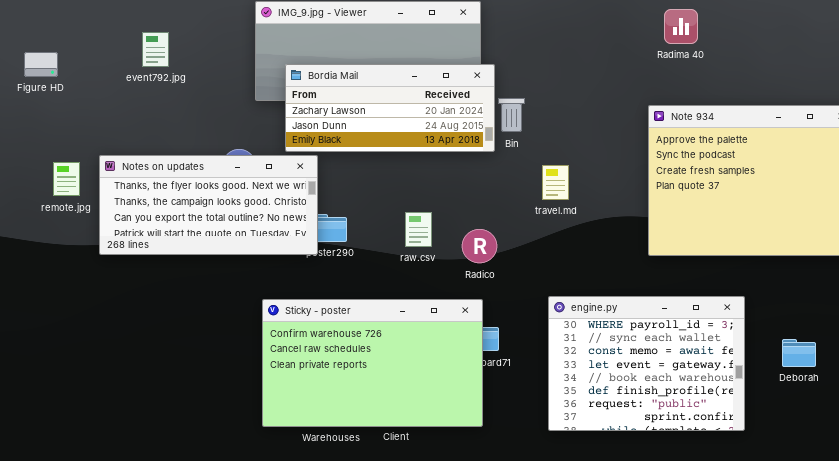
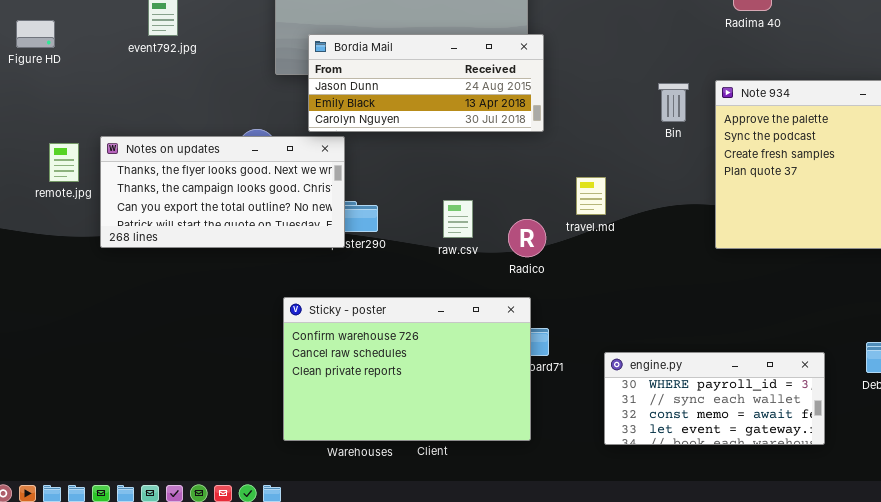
Bordia Mail: [285,64,495,152] -> [308,34,544,132], scrolled down 1 row
Bin: [498,98,525,132] -> [658,83,689,122], moved
travel.md: [542,165,569,200] -> [576,177,606,215], moved
engine.py: [548,296,745,431] -> [604,352,825,445], resized

